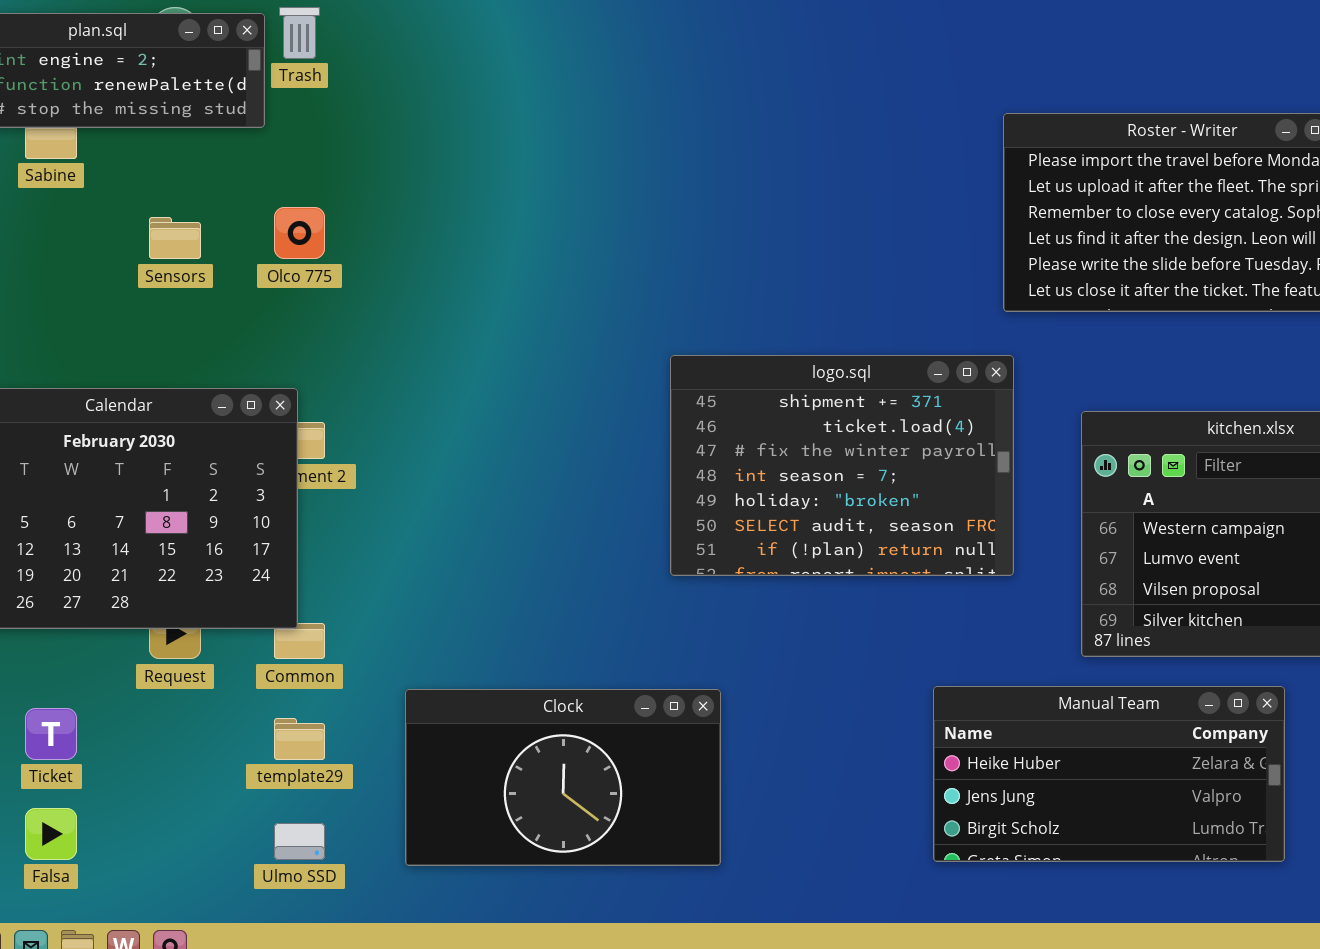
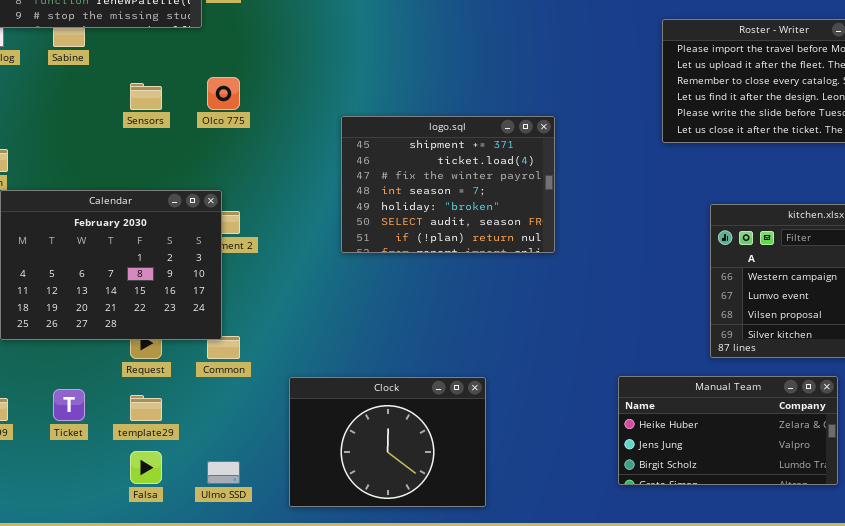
logo.sql: [670,355,1014,576] -> [341,116,555,253], moved
Clock: [405,689,721,866] -> [289,377,486,507], resized
template29: [274,718,325,760] -> [130,395,162,421], moved
Falsa: [25,808,77,860] -> [130,451,162,484], moved

